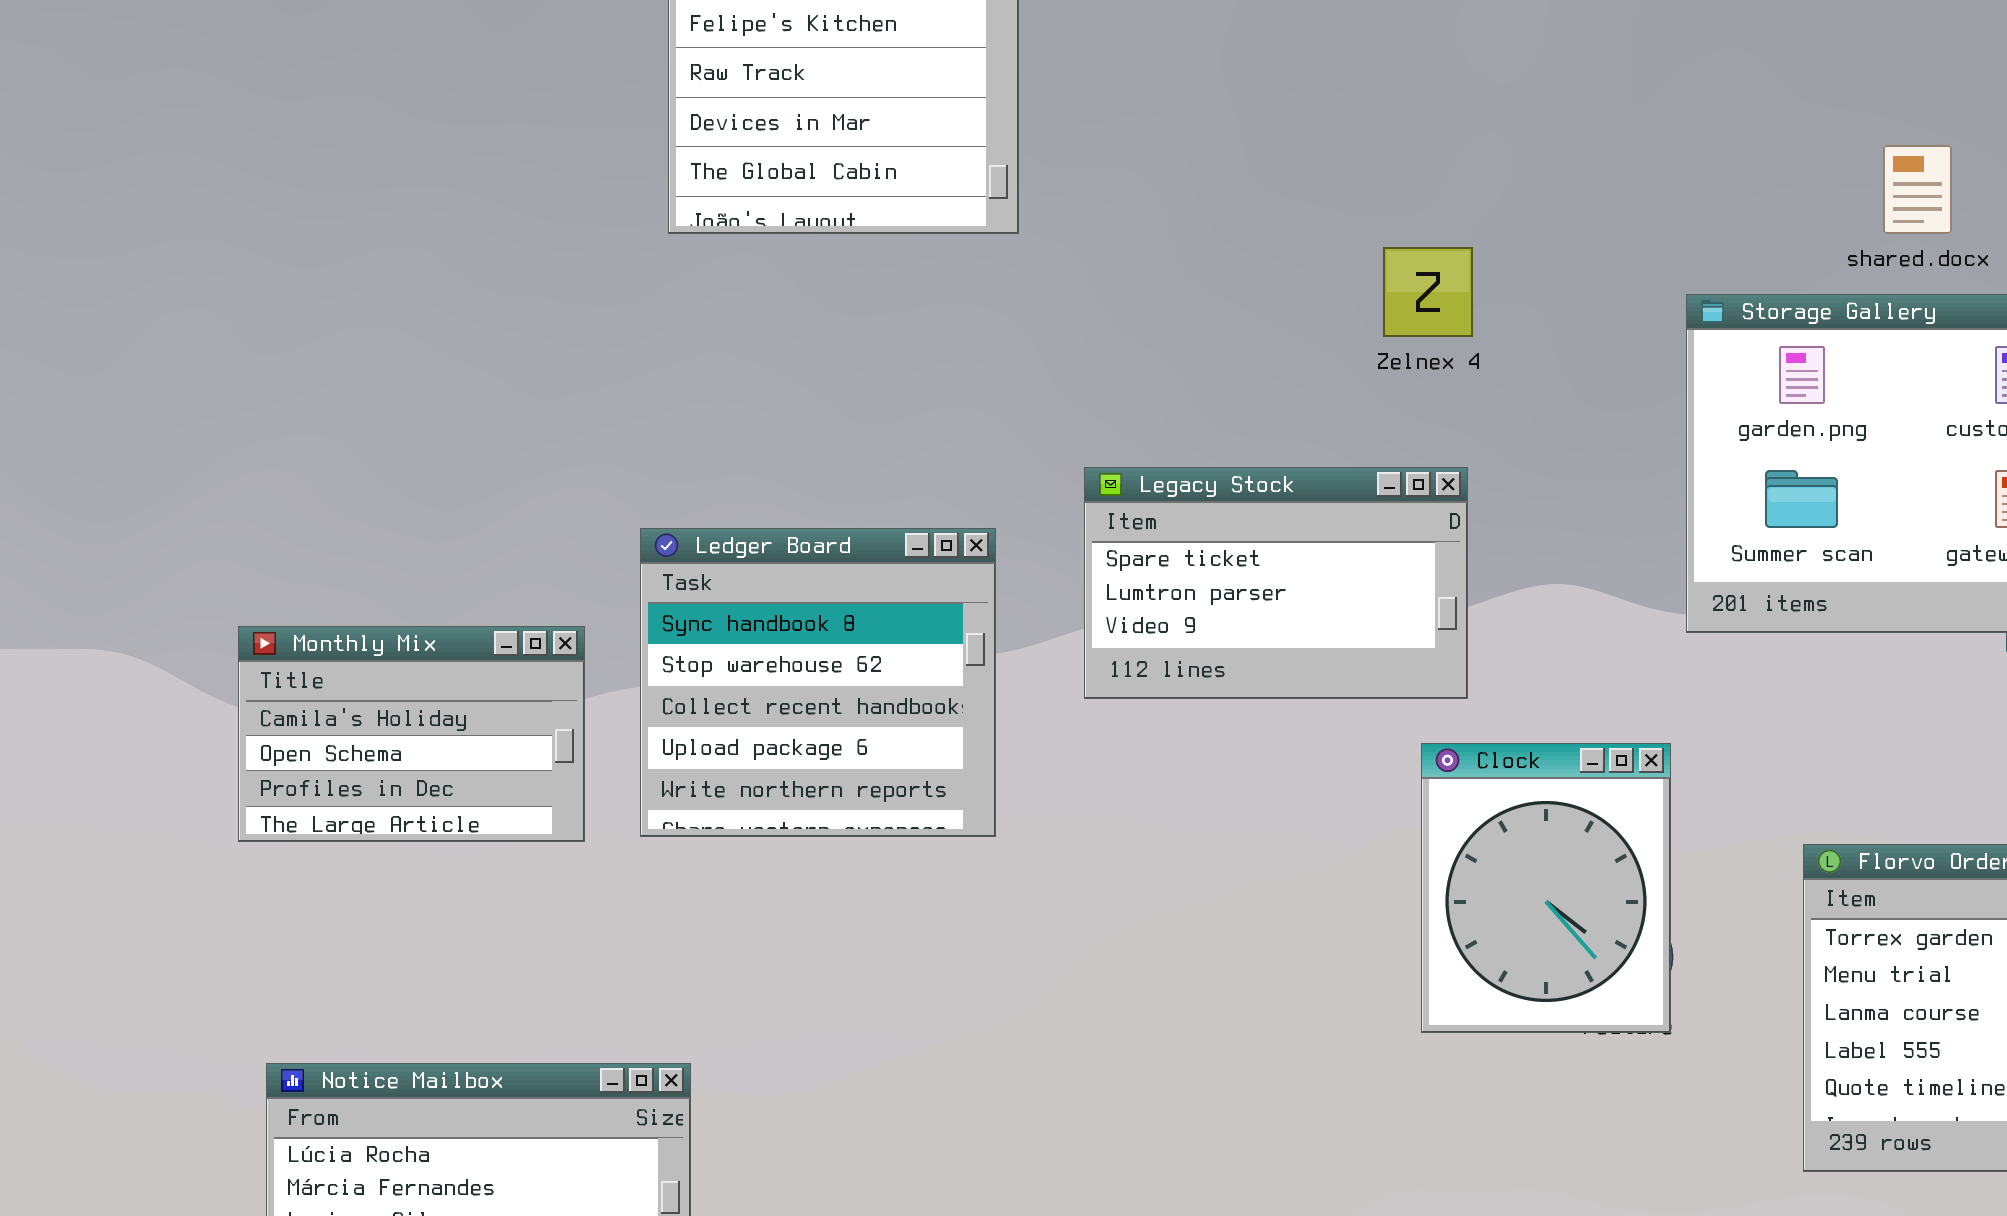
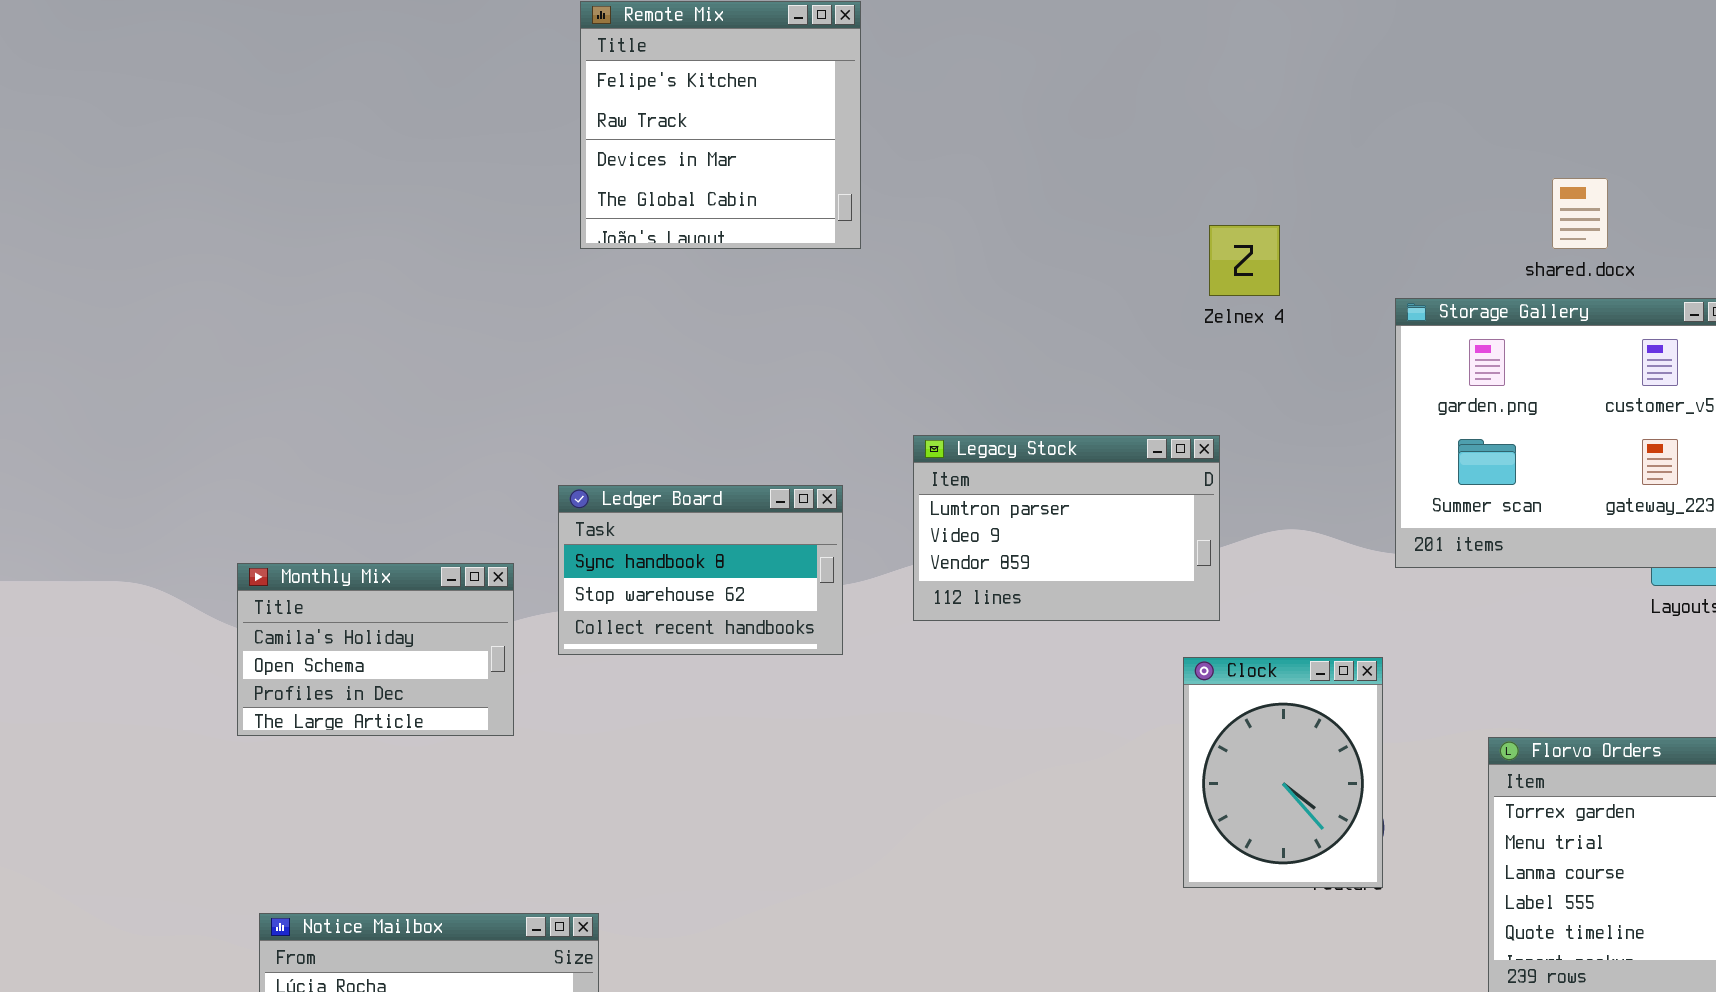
Zelnex 4: [1383,247,1473,337] -> [1209,225,1280,296], moved
Legacy Stock: [1084,467,1468,699] -> [913,435,1220,621], scrolled down 1 row
Ledger Board: [640,528,996,837] -> [558,485,843,655], resized

